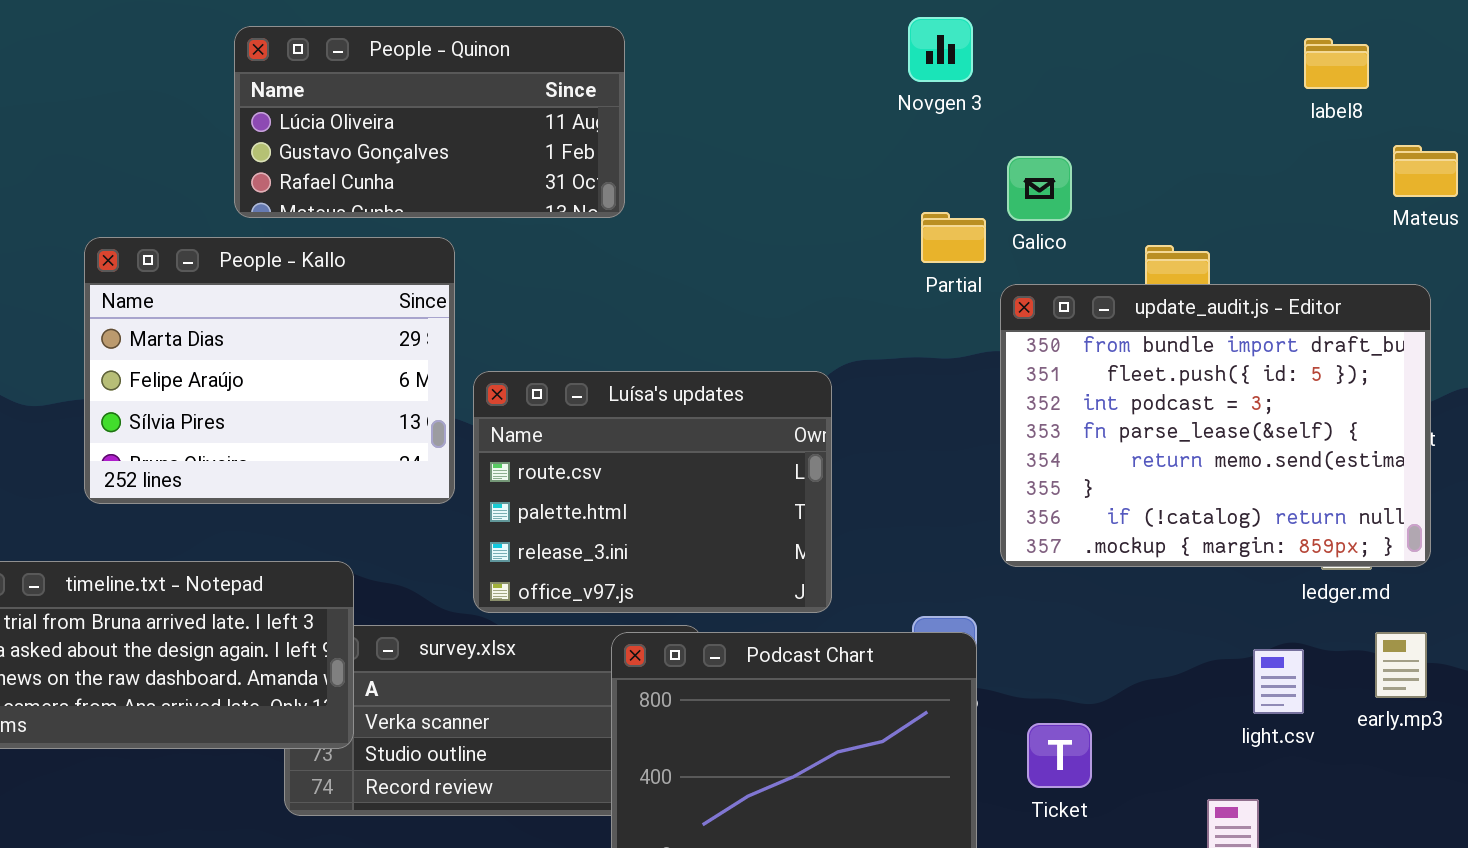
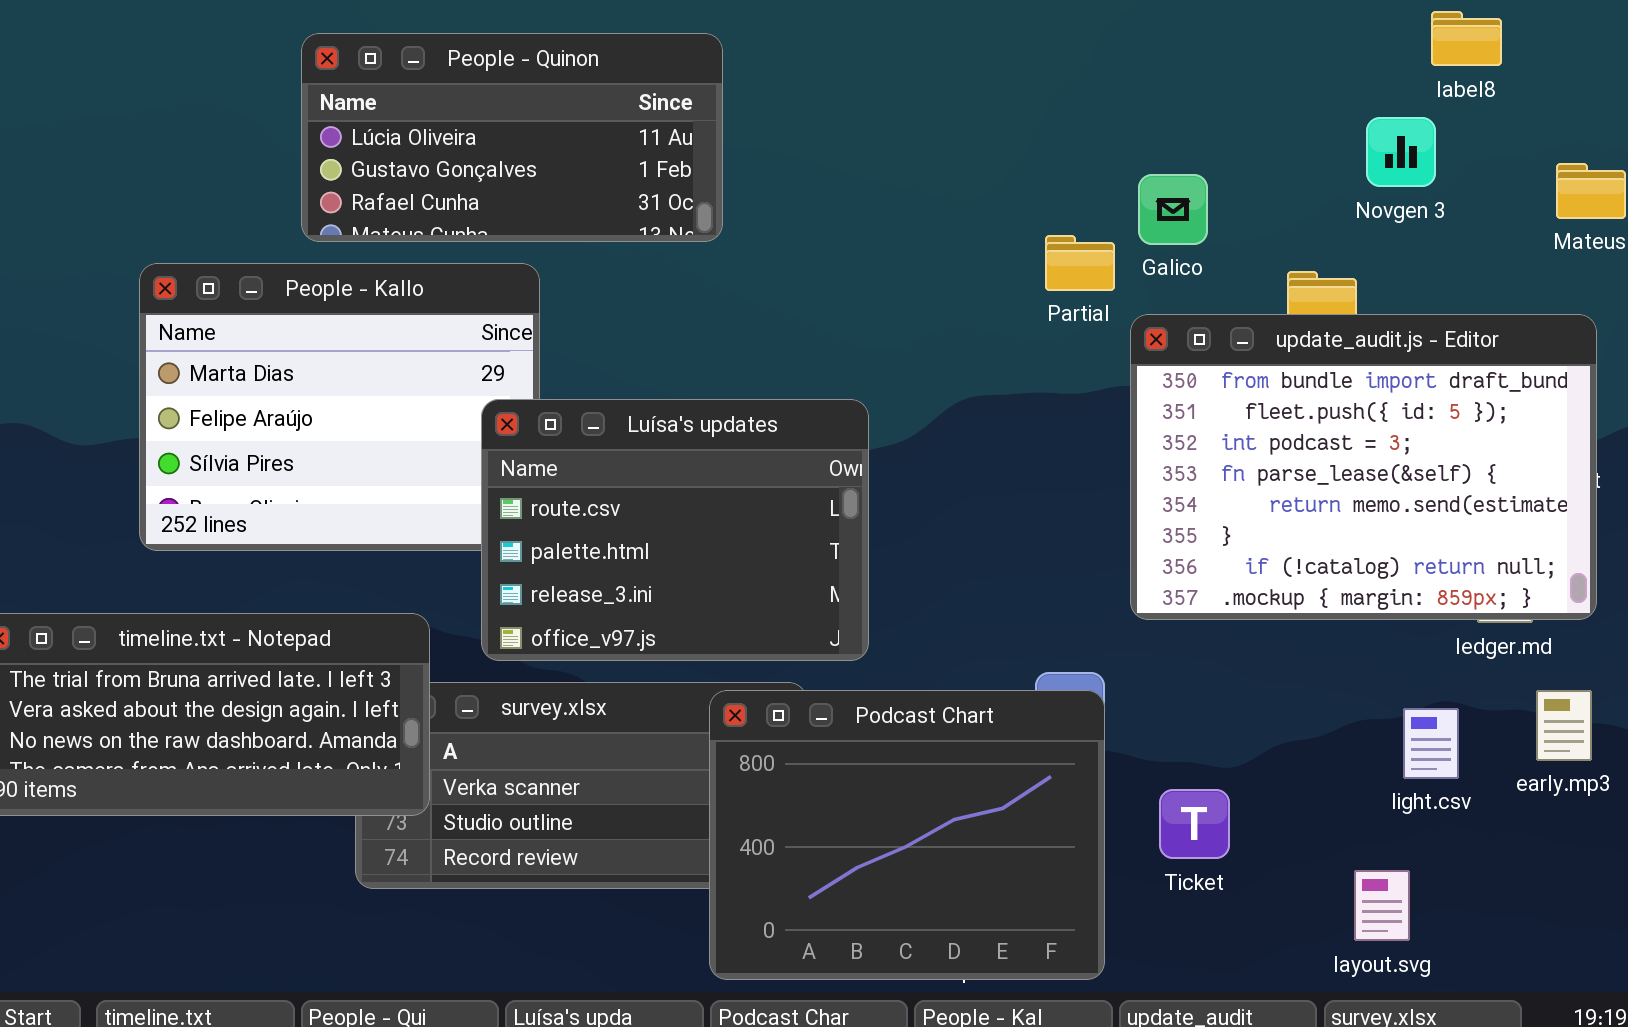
Novgen 3: [908,17,973,82] -> [1366,117,1436,187], moved
label8: [1304,38,1369,89] -> [1431,11,1502,66], moved
Luísa's updates: [473,371,832,613] -> [481,399,869,661], moved

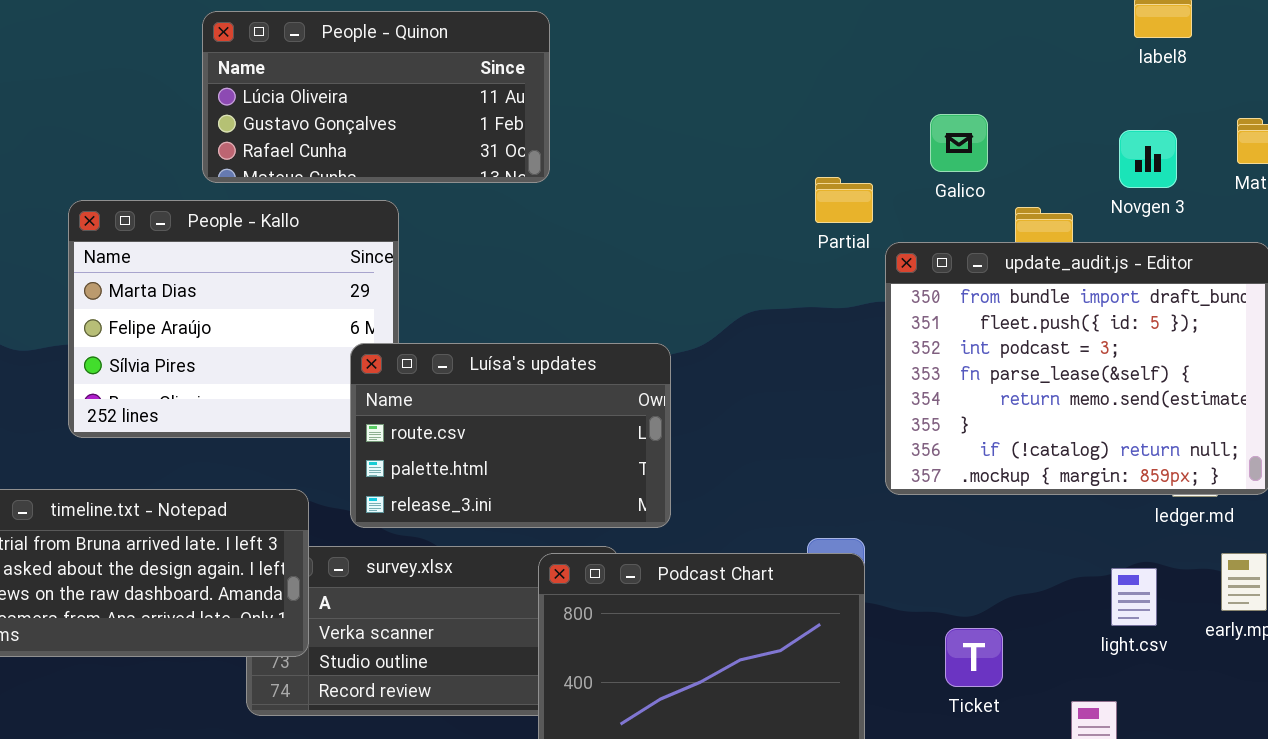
Novgen 3: [1366,117,1436,187] -> [1119,130,1177,188], moved
Galico: [1138,174,1208,245] -> [930,114,988,172], moved
Luísa's updates: [481,399,869,661] -> [350,343,671,528], resized
Ticket: [1159,789,1230,859] -> [945,628,1003,687], moved

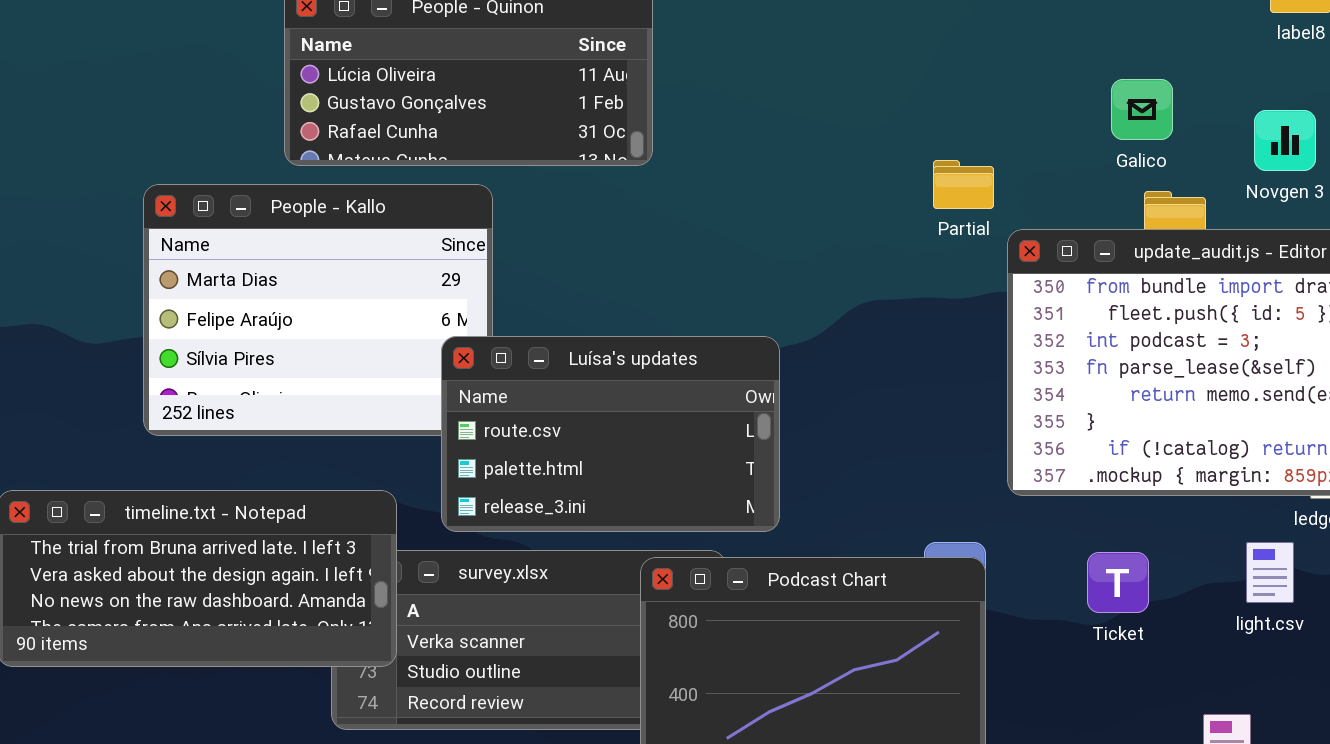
Galico: [930,114,988,172] -> [1111,79,1173,140], moved
light.csv: [1111,568,1157,626] -> [1246,542,1294,603], moved
Ticket: [945,628,1003,687] -> [1087,552,1149,613], moved

